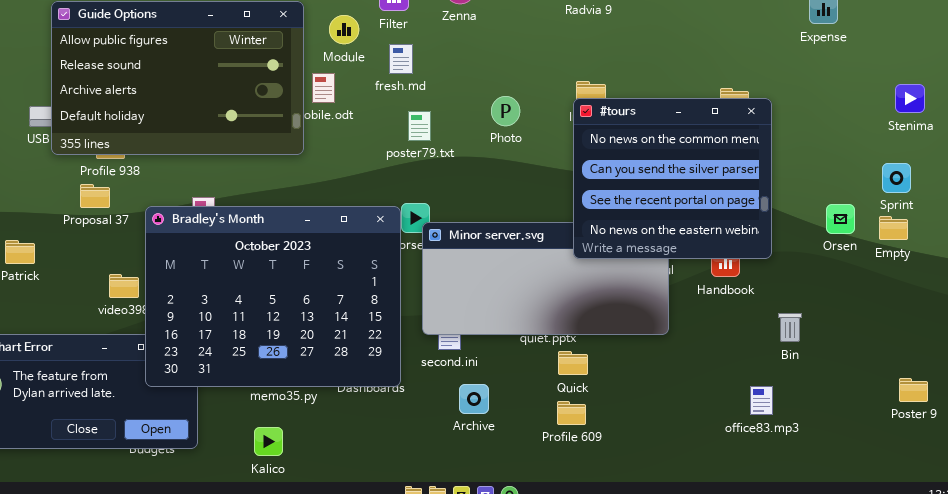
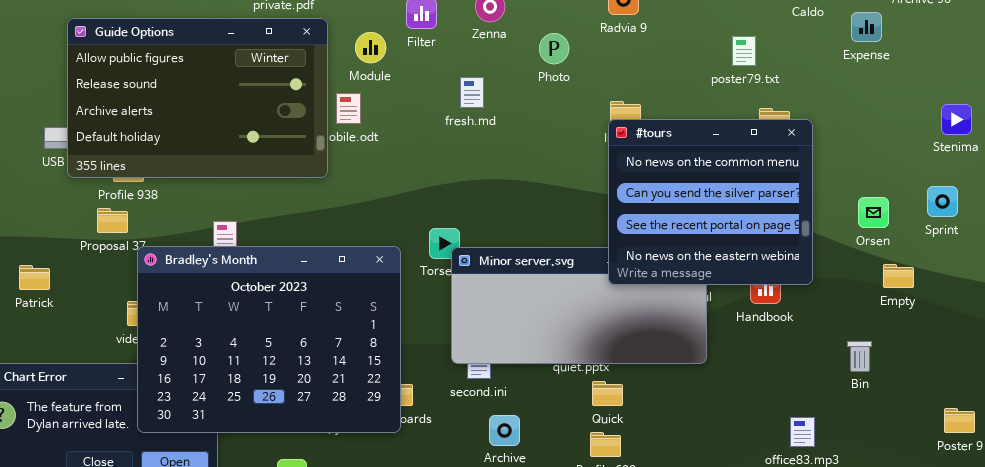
fresh.md: [389,44,413,74] -> [460,77,484,108], moved
Photo: [491,96,520,126] -> [539,33,569,64], moved
poster79.txt: [408,111,431,141] -> [732,36,756,66], moved
Orsen: [826,204,855,234] -> [858,197,889,228], moved
Bradley's Month: [145,206,401,387] -> [137,246,401,433], moved
Empty: [879,216,908,240] -> [883,264,914,288], moved
Bin: [778,313,802,342] -> [847,341,872,372], moved

